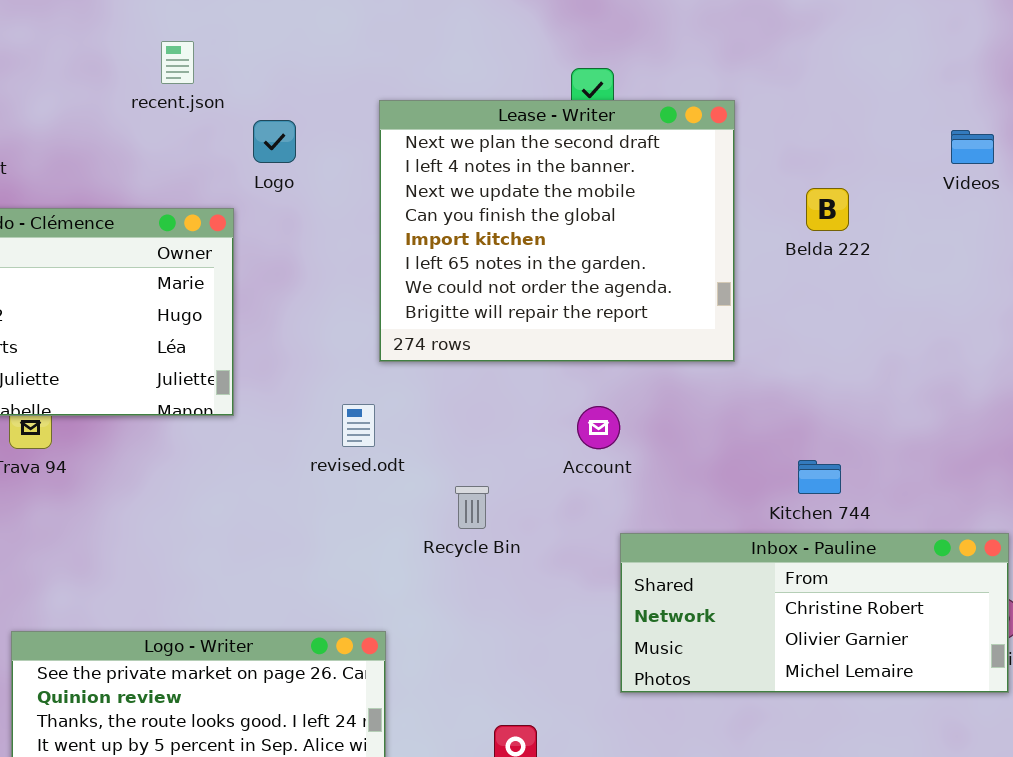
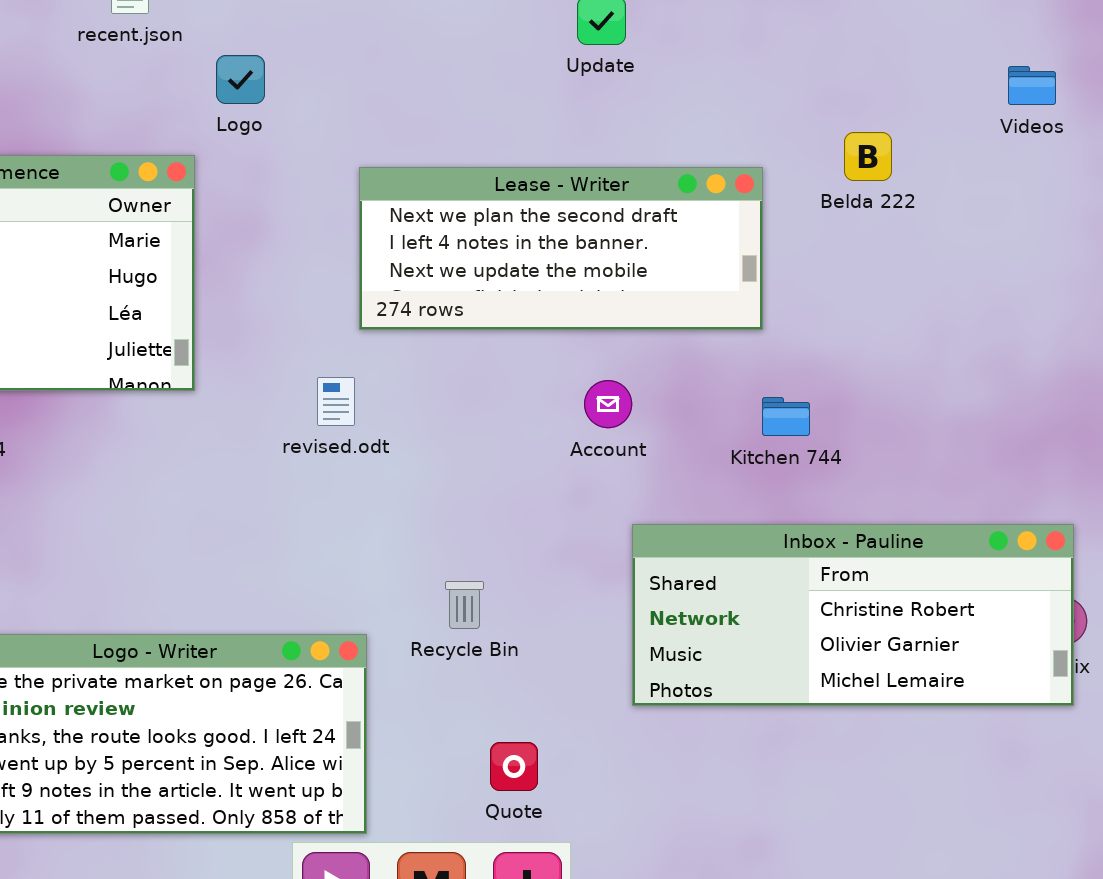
Lease - Writer: [379,100,735,362] -> [359,167,763,330], resized
Kitchen 744: [798,460,841,494] -> [762,397,810,436], moved
Recycle Bin: [455,486,489,529] -> [445,581,484,629], moved

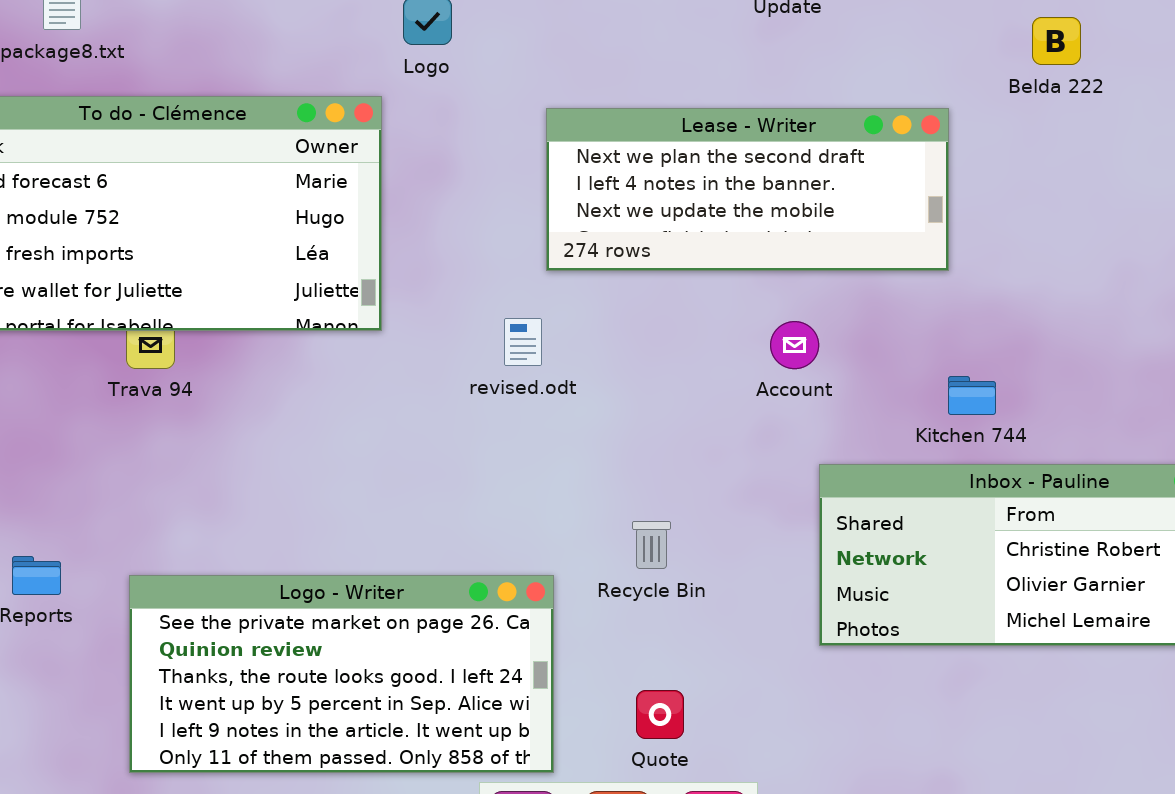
Belda 222: [844,132,892,181] -> [1032,17,1081,65], moved
Kitchen 744: [762,397,810,436] -> [948,376,996,415], moved
Quote: [490,742,538,791] -> [636,690,684,739], moved

